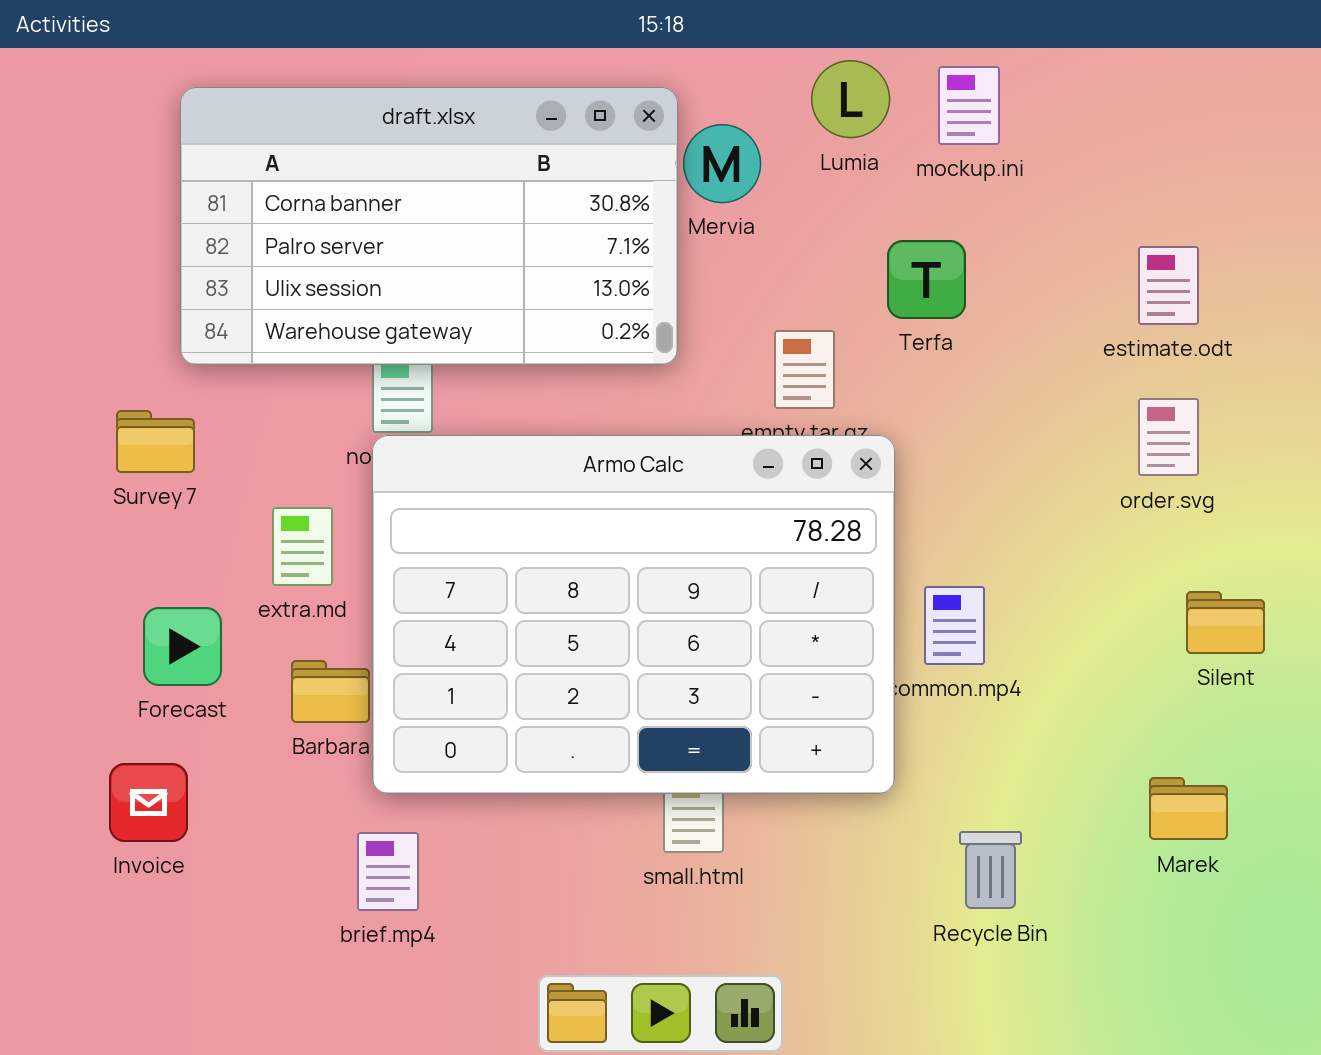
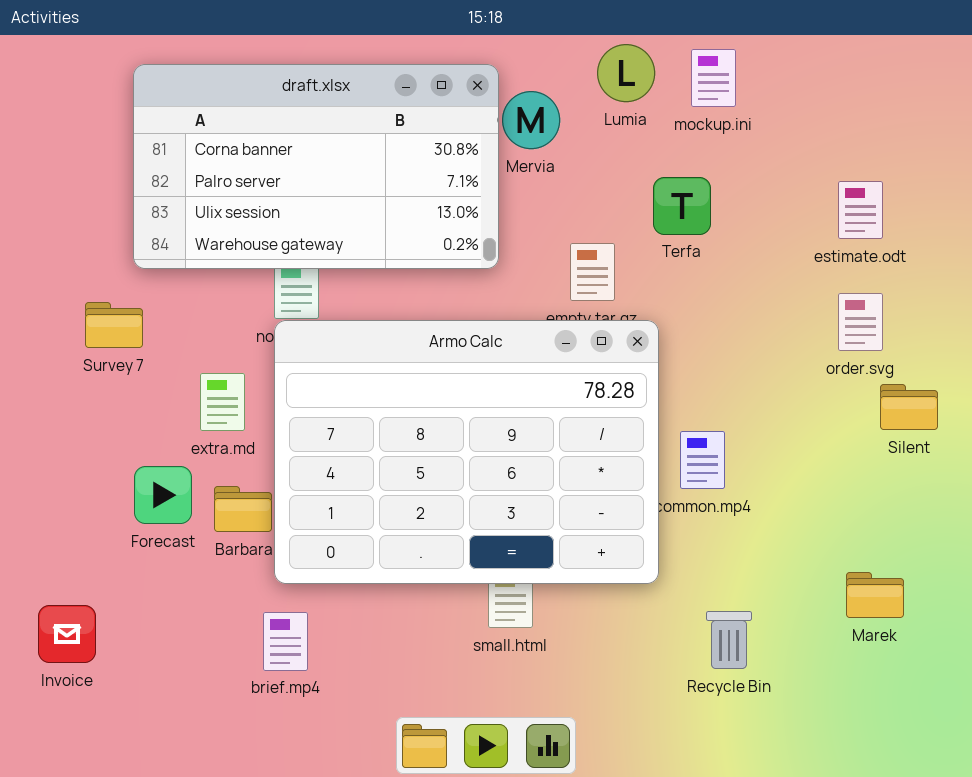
Silent: [1186,591,1265,654] -> [880,384,938,430], moved
Forecast: [143,607,222,686] -> [134,466,192,524], moved
Invoice: [109,763,188,842] -> [38,605,96,663], moved

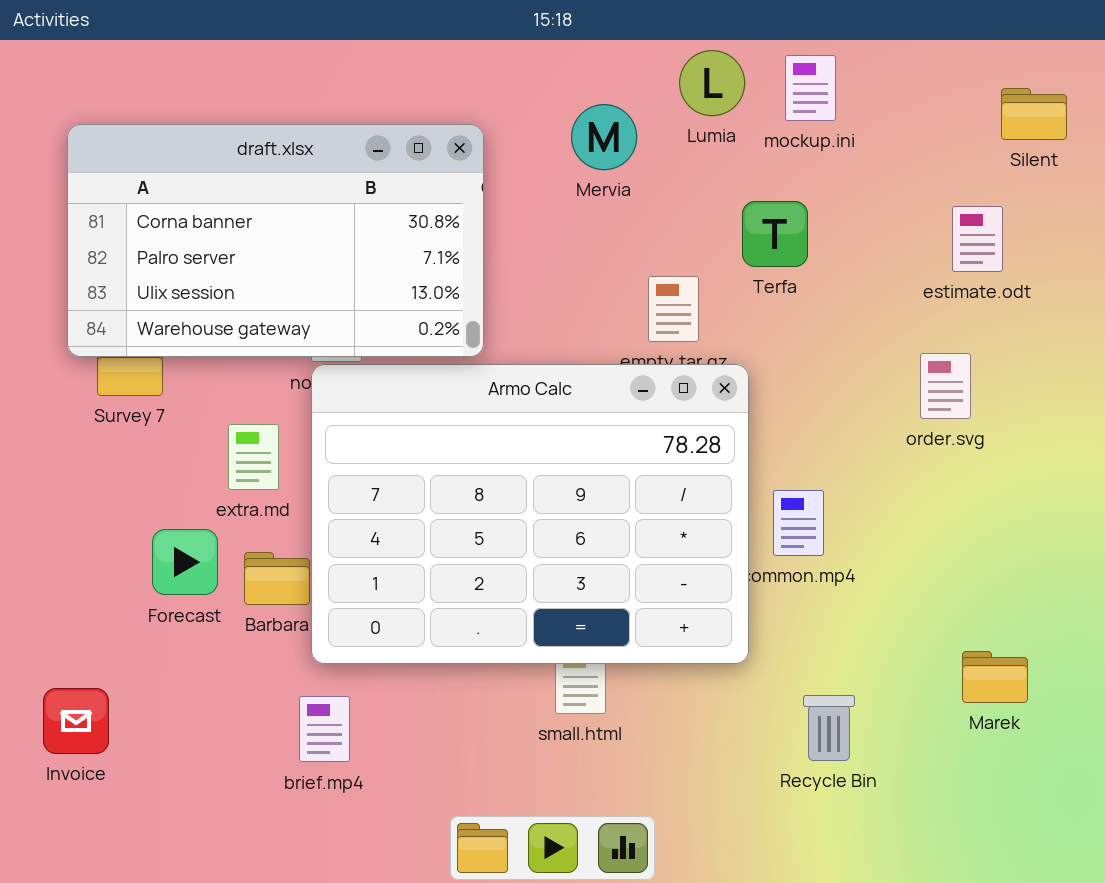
draft.xlsx: [133,64,499,269] -> [67,124,484,357], moved
order.svg: [838,293,883,351] -> [920,353,971,419], moved
Silent: [880,384,938,430] -> [1001,88,1067,140], moved

